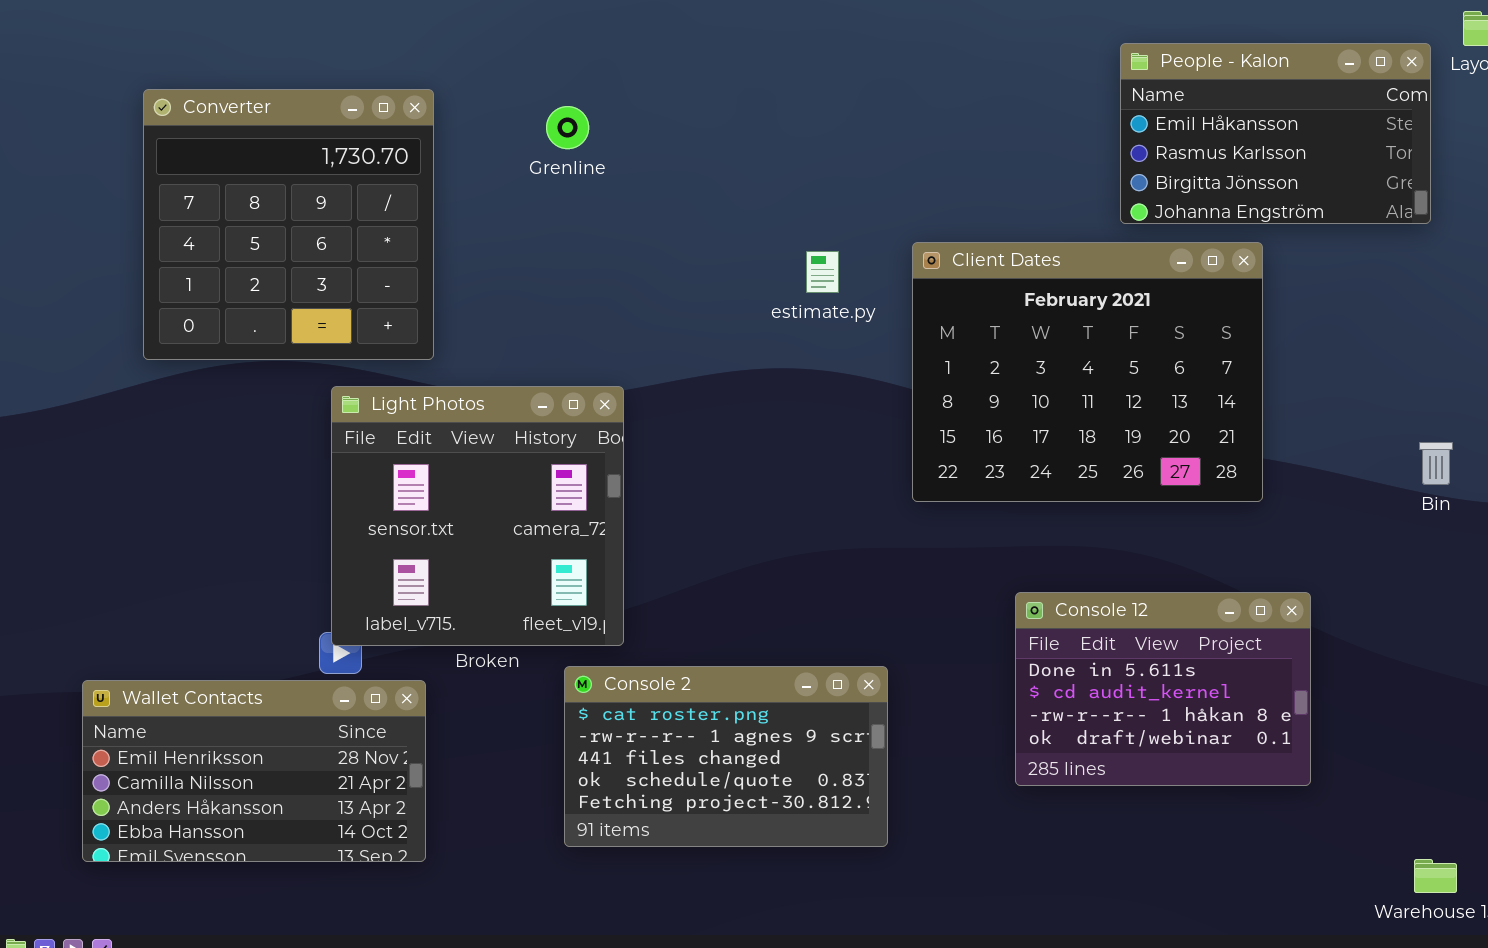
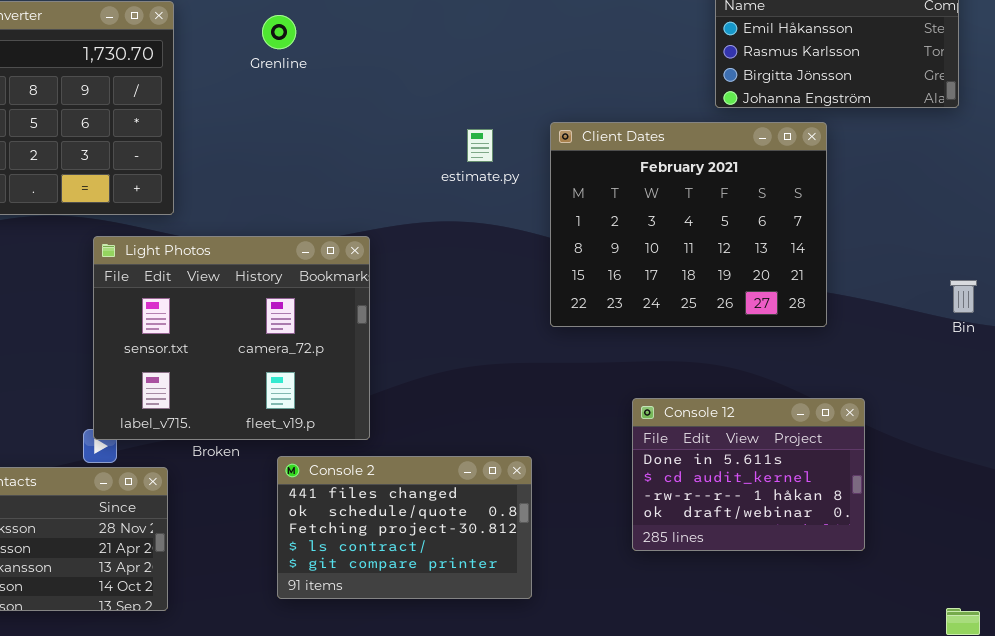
Light Photos: [331,386,624,646] -> [93,236,370,440], resized
Console 2: [564,666,888,847] -> [277,456,532,599], scrolled down 2 rows

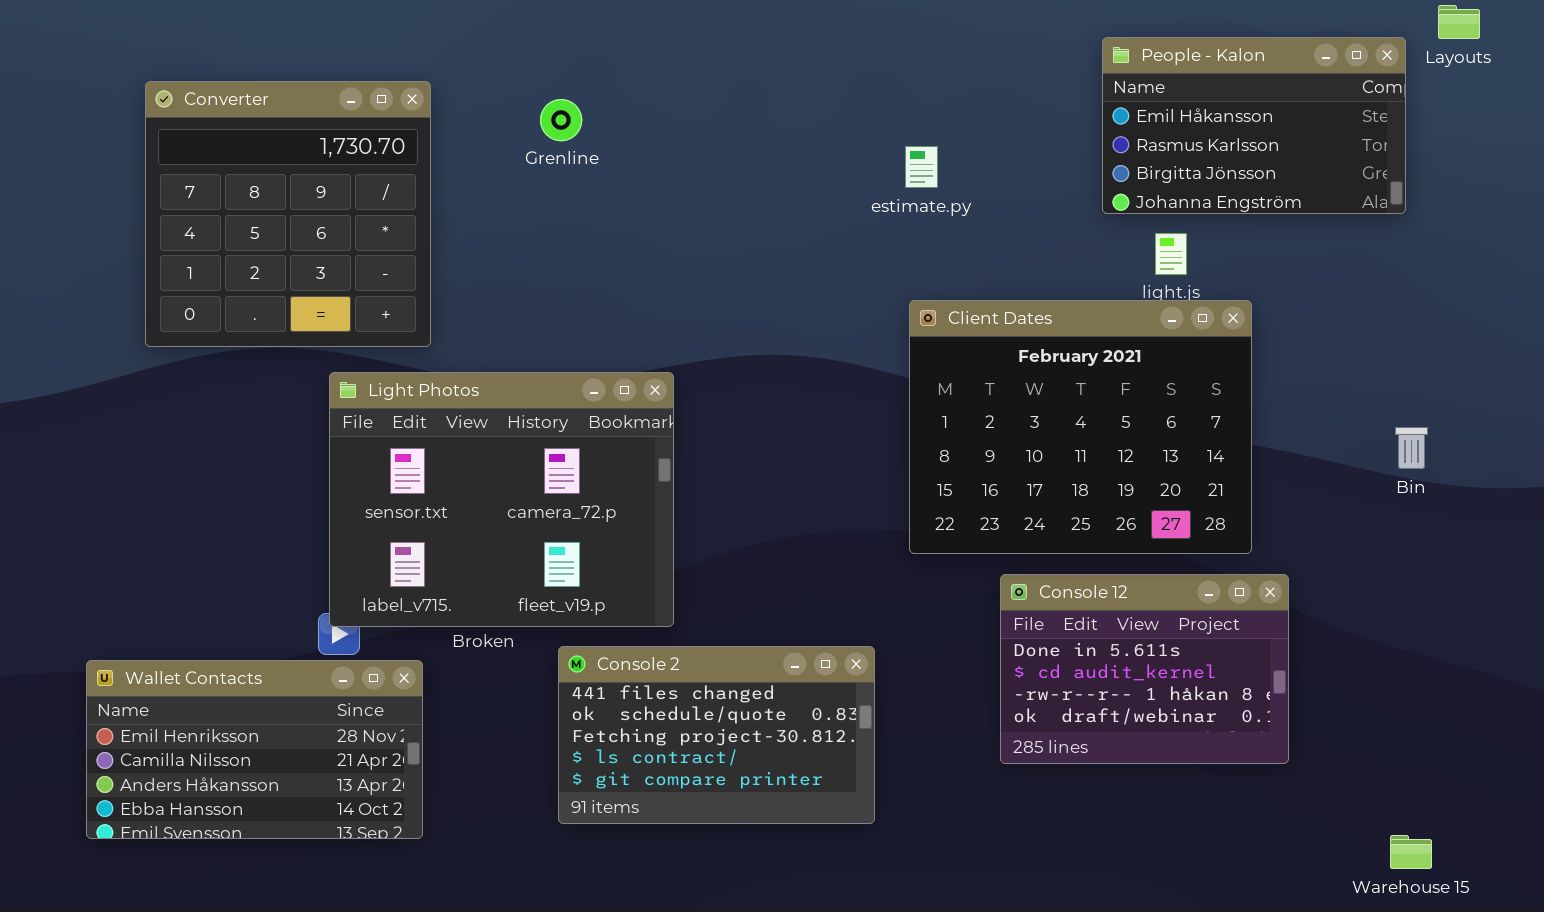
Client Dates: [550,122,827,327] -> [909,300,1252,554], moved
estimate.py: [467,129,493,162] -> [905,146,938,188], moved

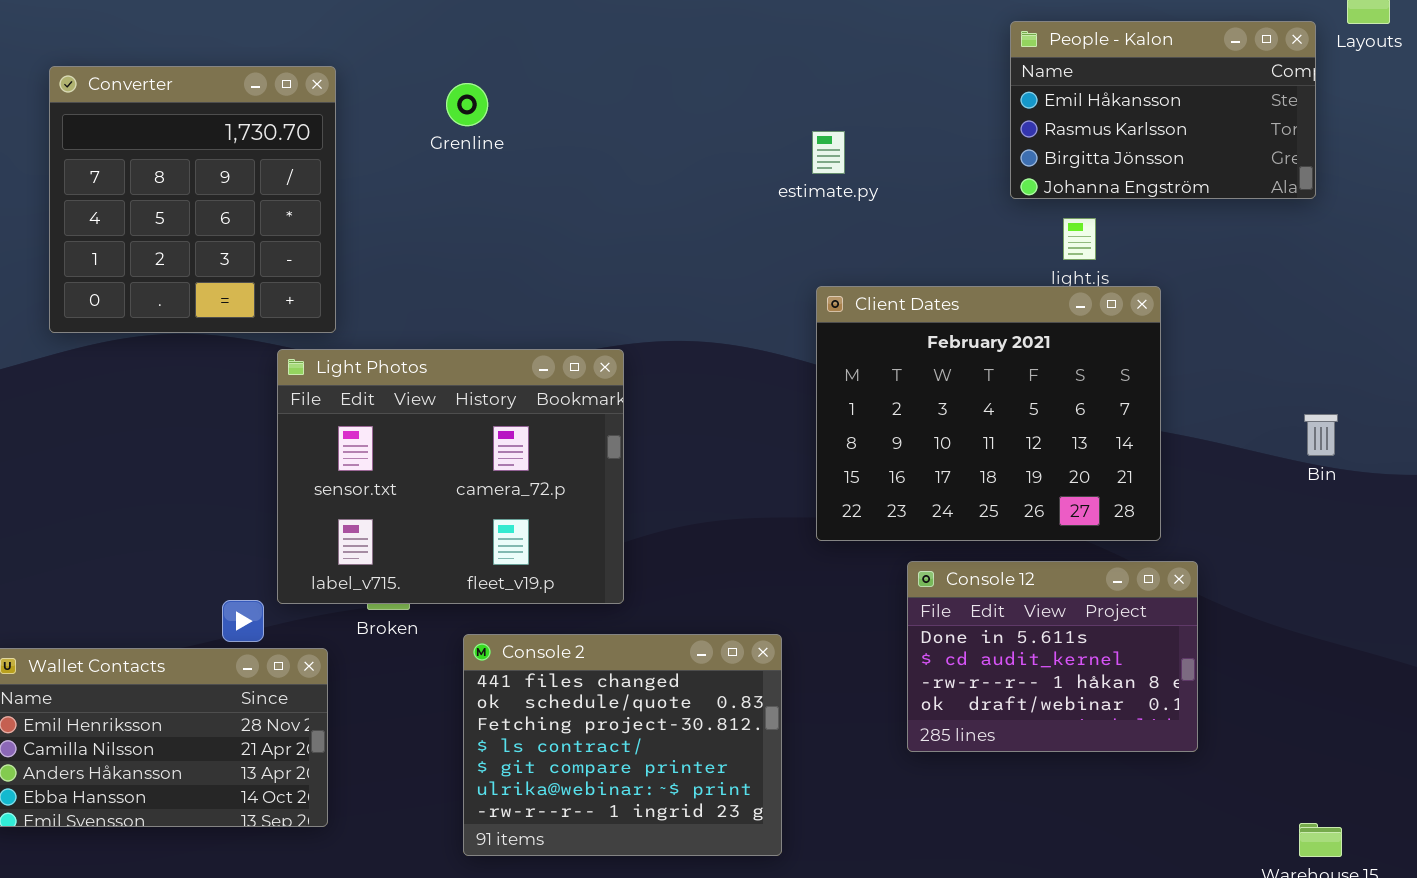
Light Photos: [329,372,674,627] -> [277,349,624,604], moved
Console 2: [558,646,875,824] -> [463,634,782,856], resized

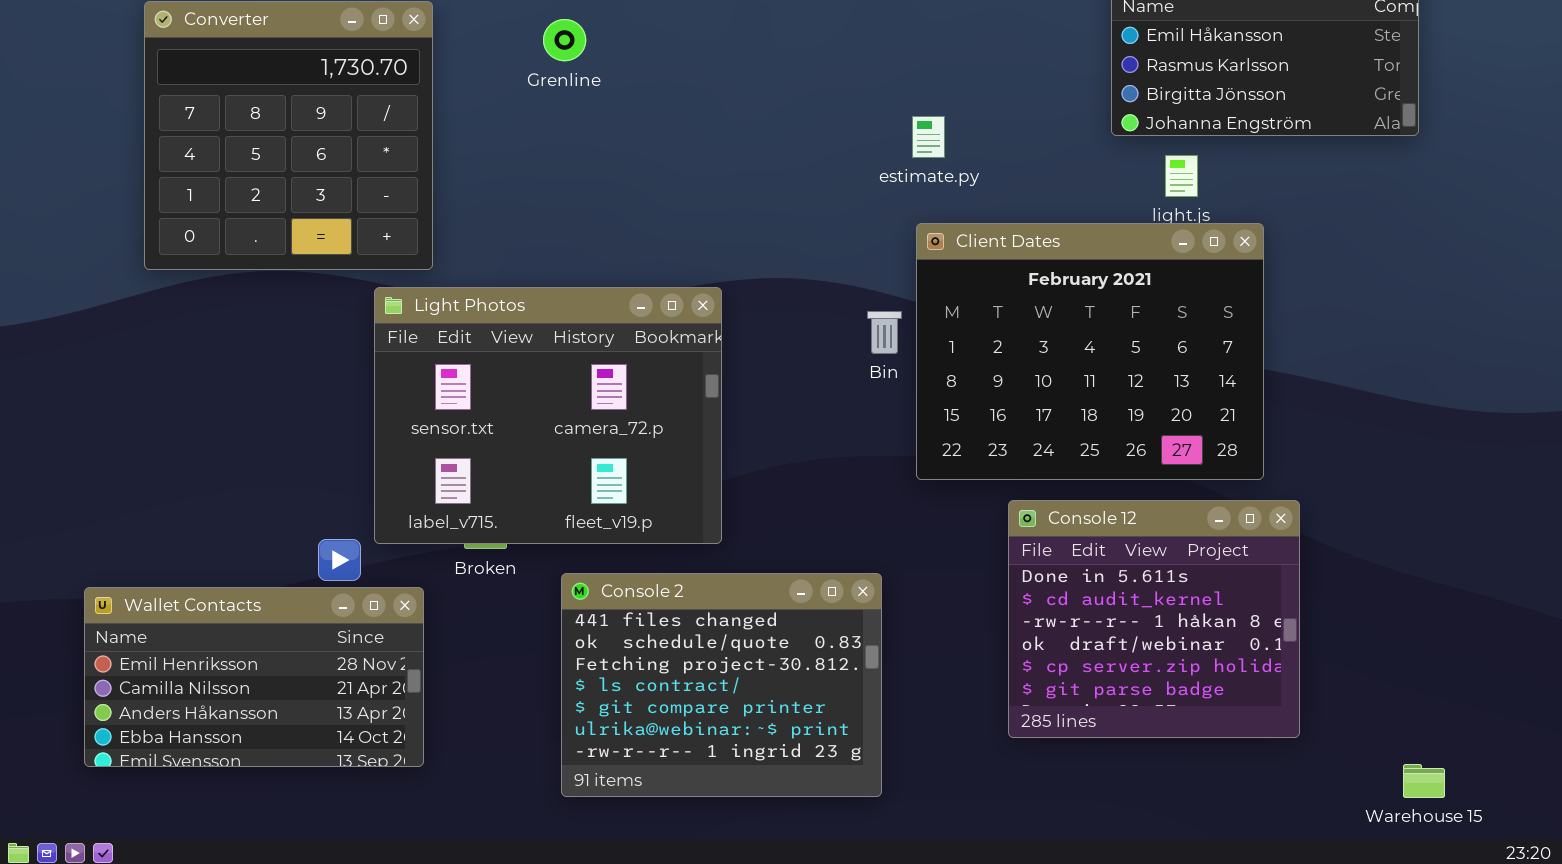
estimate.py: [812,131,845,174] -> [912,116,945,158], moved
Bin: [1304,414,1338,456] -> [867,311,902,354], moved
Console 12: [907,561,1198,752] -> [1008,500,1300,738], resized

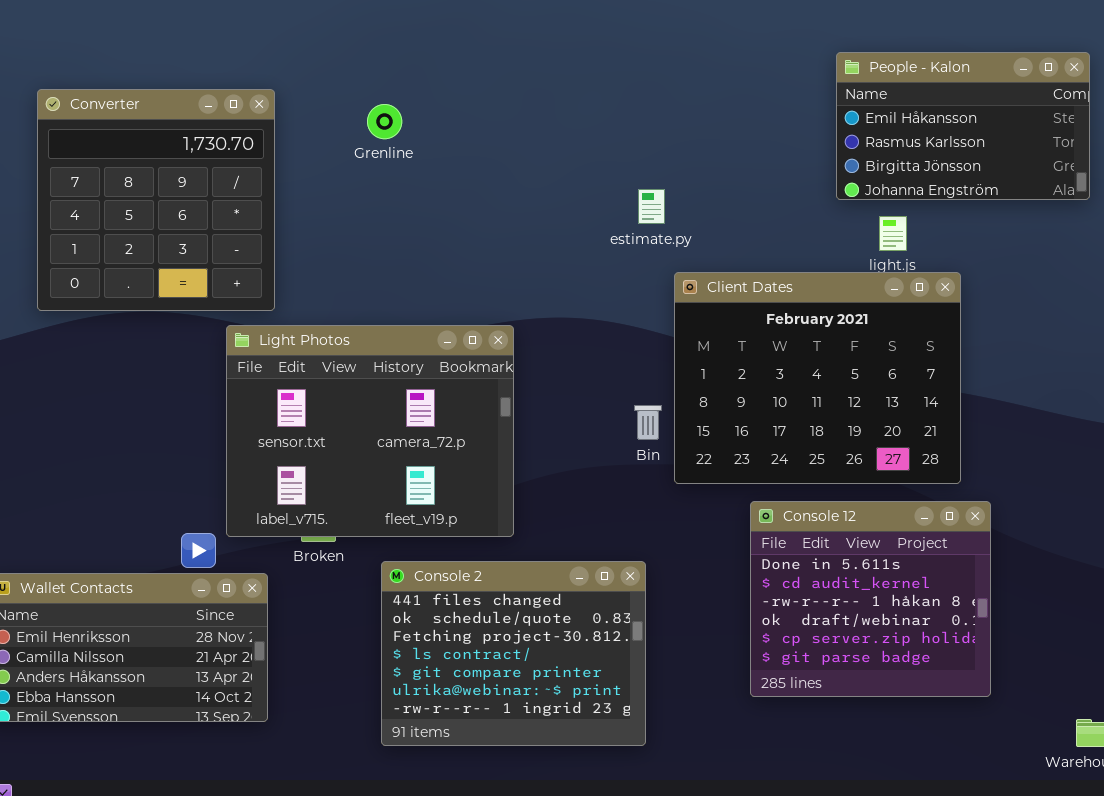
estimate.py: [912,116,945,158] -> [638,189,665,224], moved
Bin: [867,311,902,354] -> [634,405,662,440], moved

